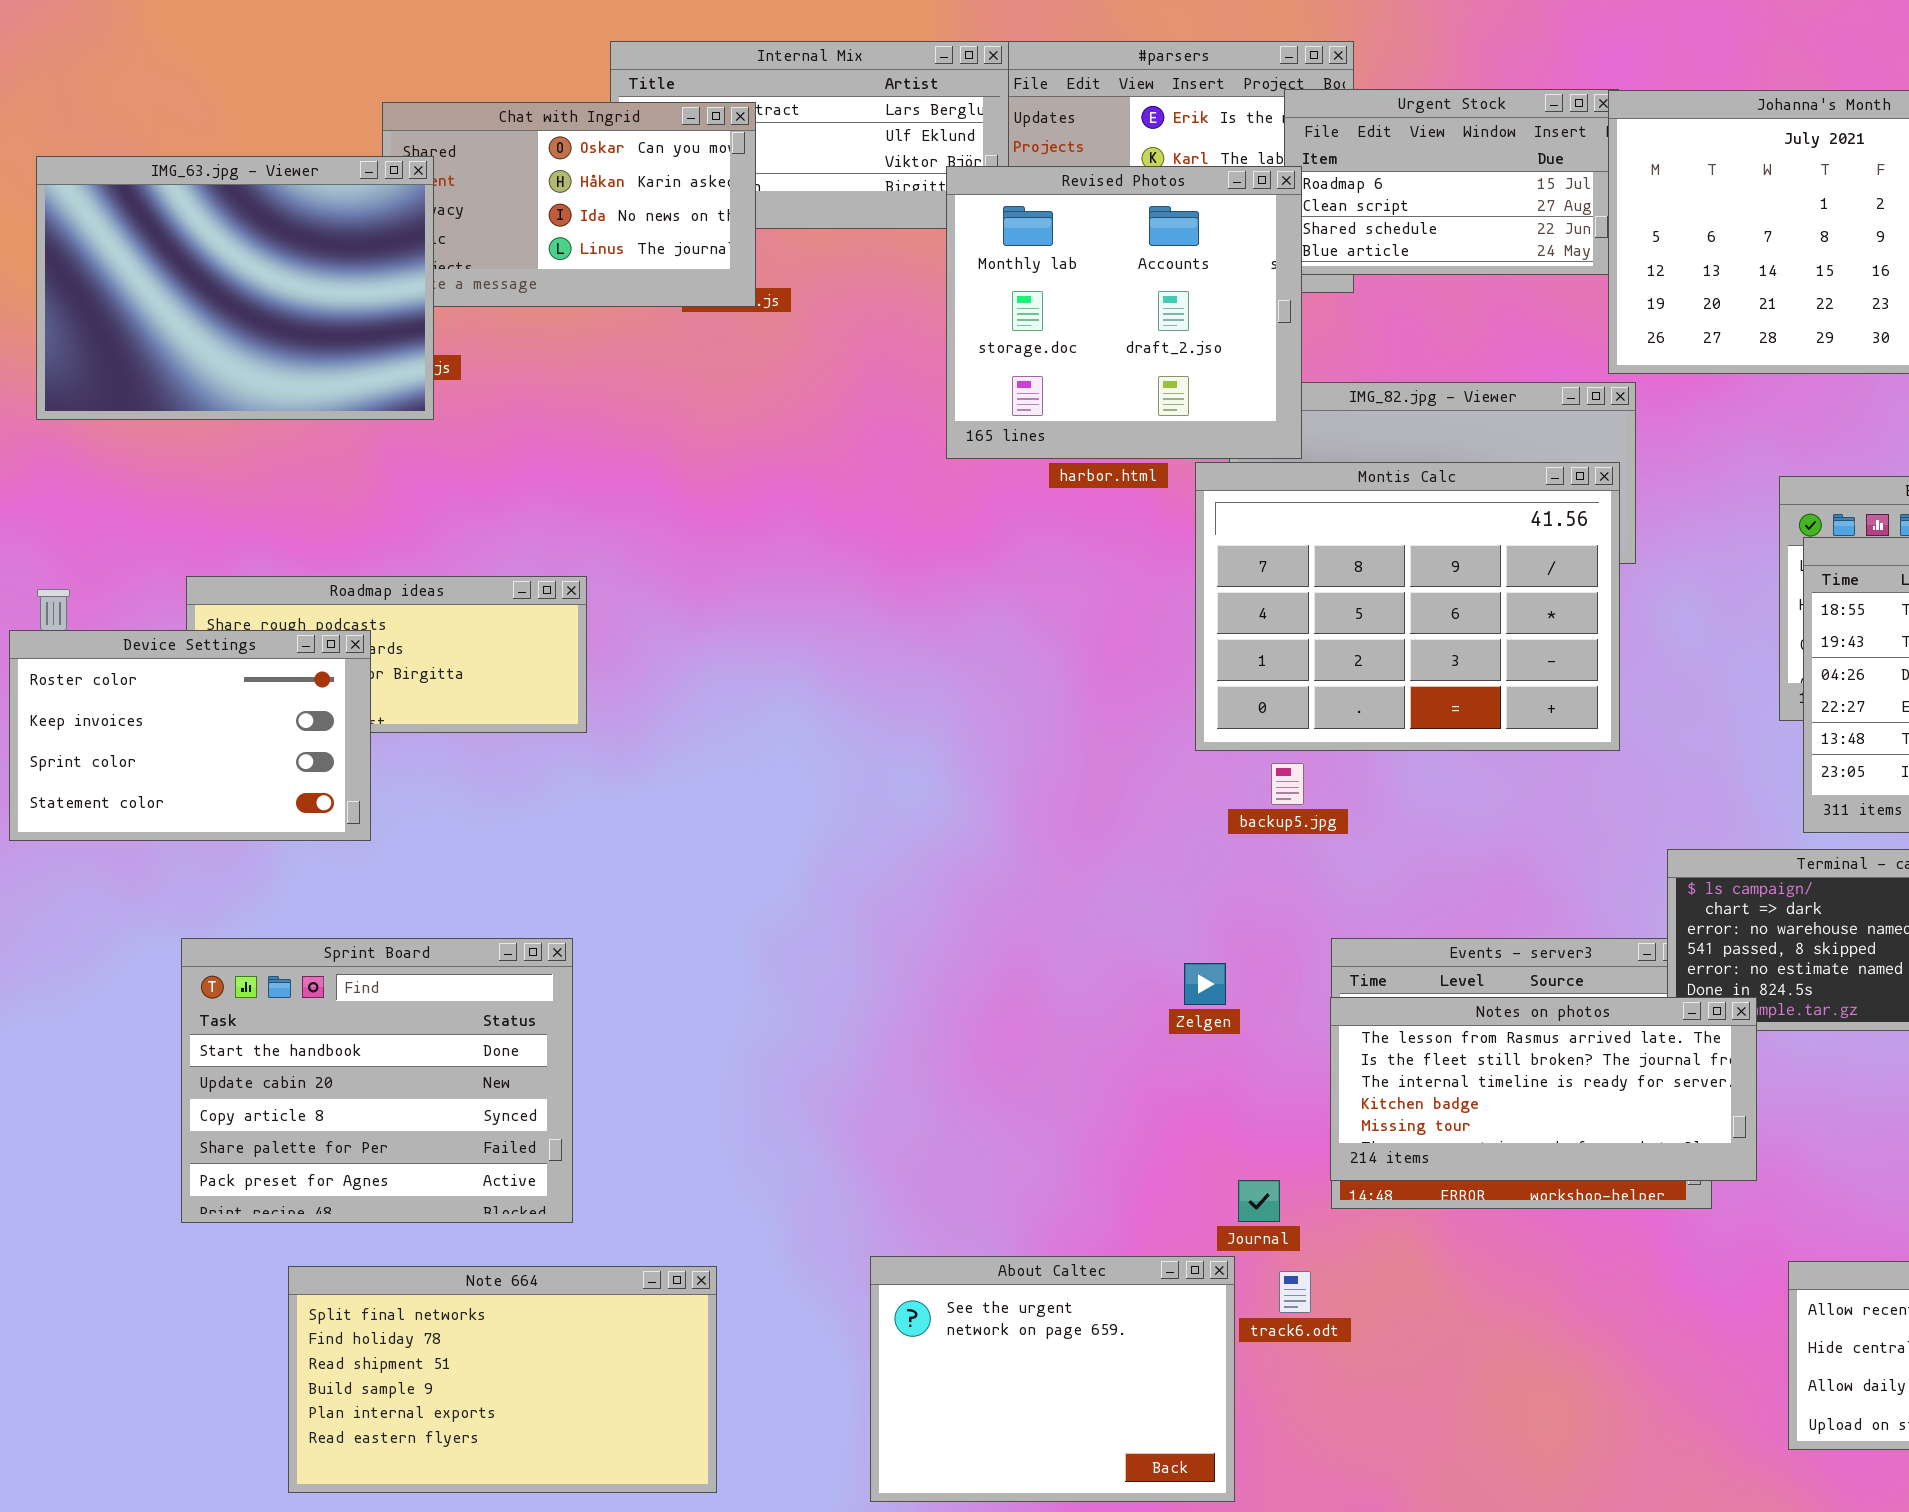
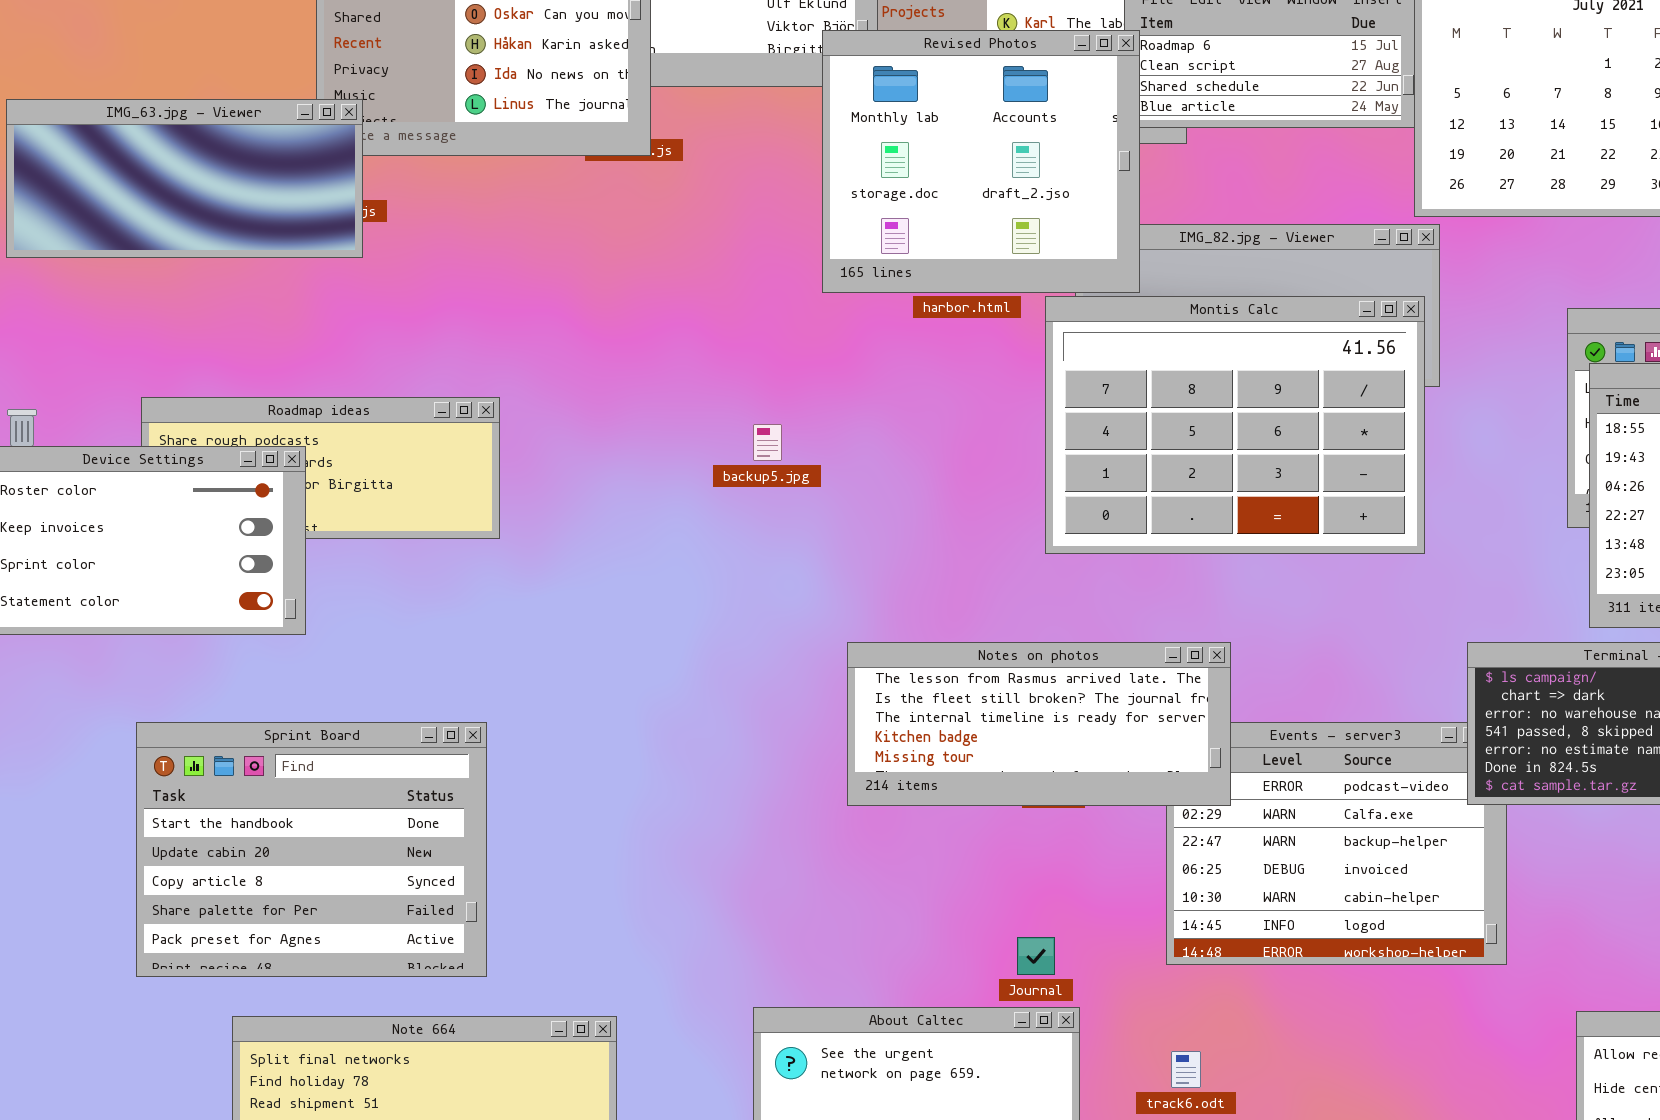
IMG_63.jpg - Viewer: [36,156,434,420] -> [6,99,363,258], resized
backup5.jpg: [1271,763,1304,805] -> [753,424,782,461], moved
Notes on photos: [1330,997,1757,1181] -> [847,642,1231,806], moved
Journal: [1238,1180,1280,1222] -> [1017,937,1055,975], moved
track6.odt: [1279,1271,1311,1313] -> [1171,1051,1201,1088], moved

